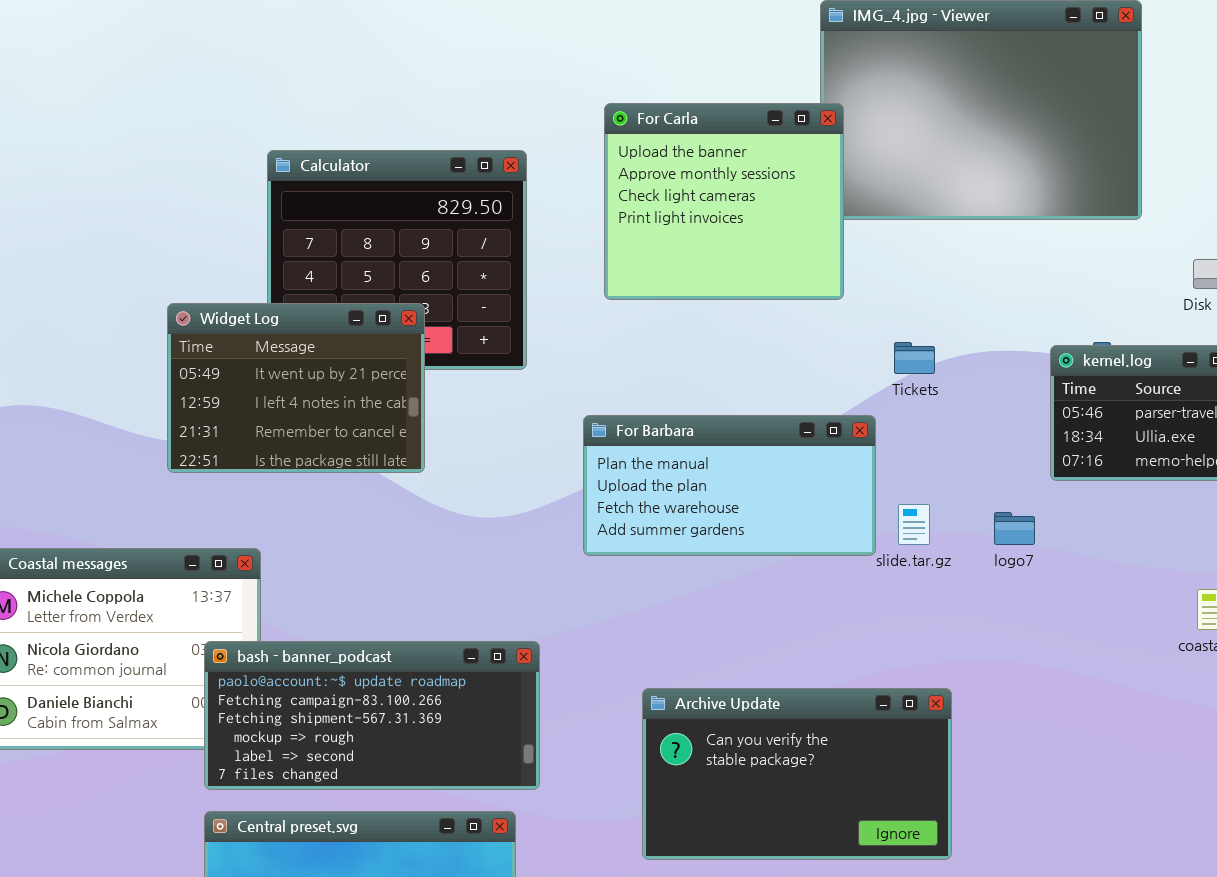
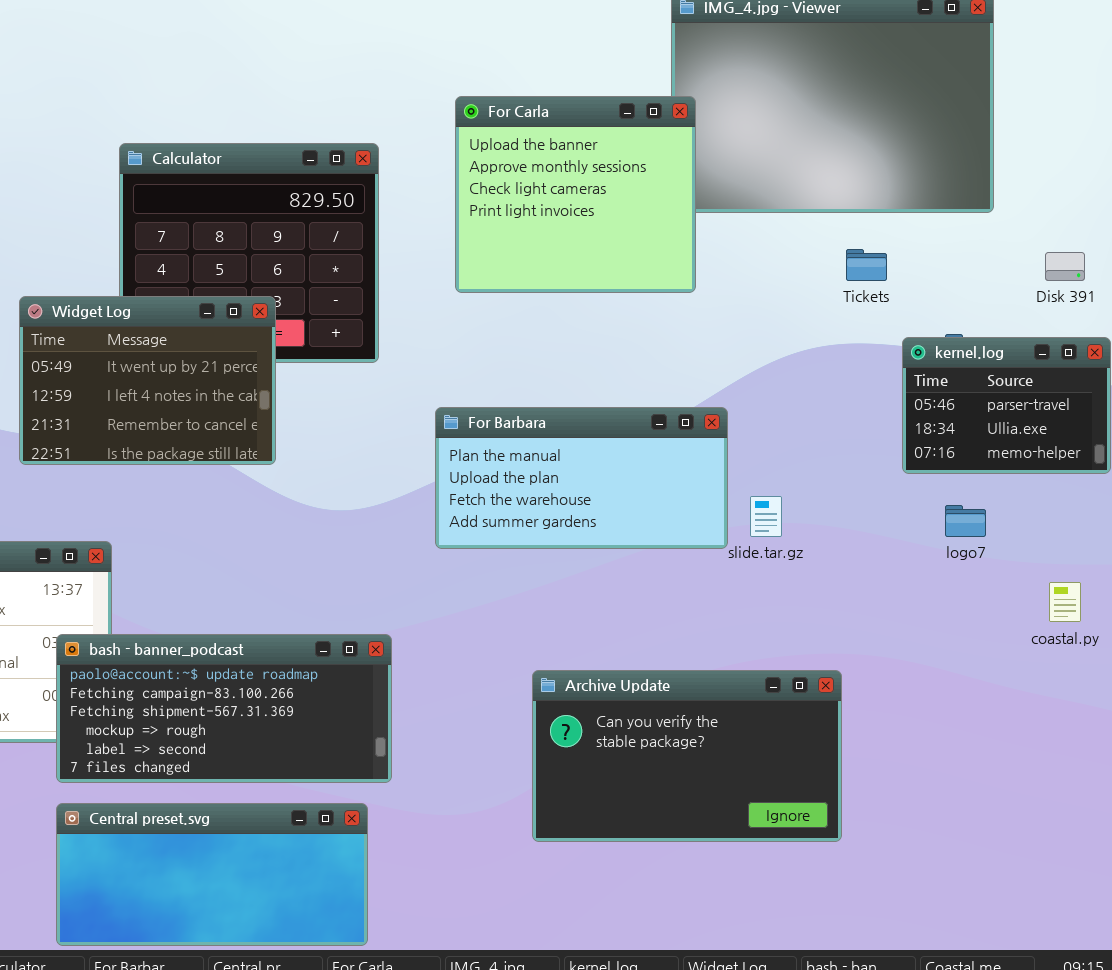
Tickets: [894,342,935,374] -> [846,249,887,281], moved
logo7: [994,512,1035,545] -> [945,505,986,537], moved
Archive Update: [642,688,952,860] -> [532,670,842,842], moved

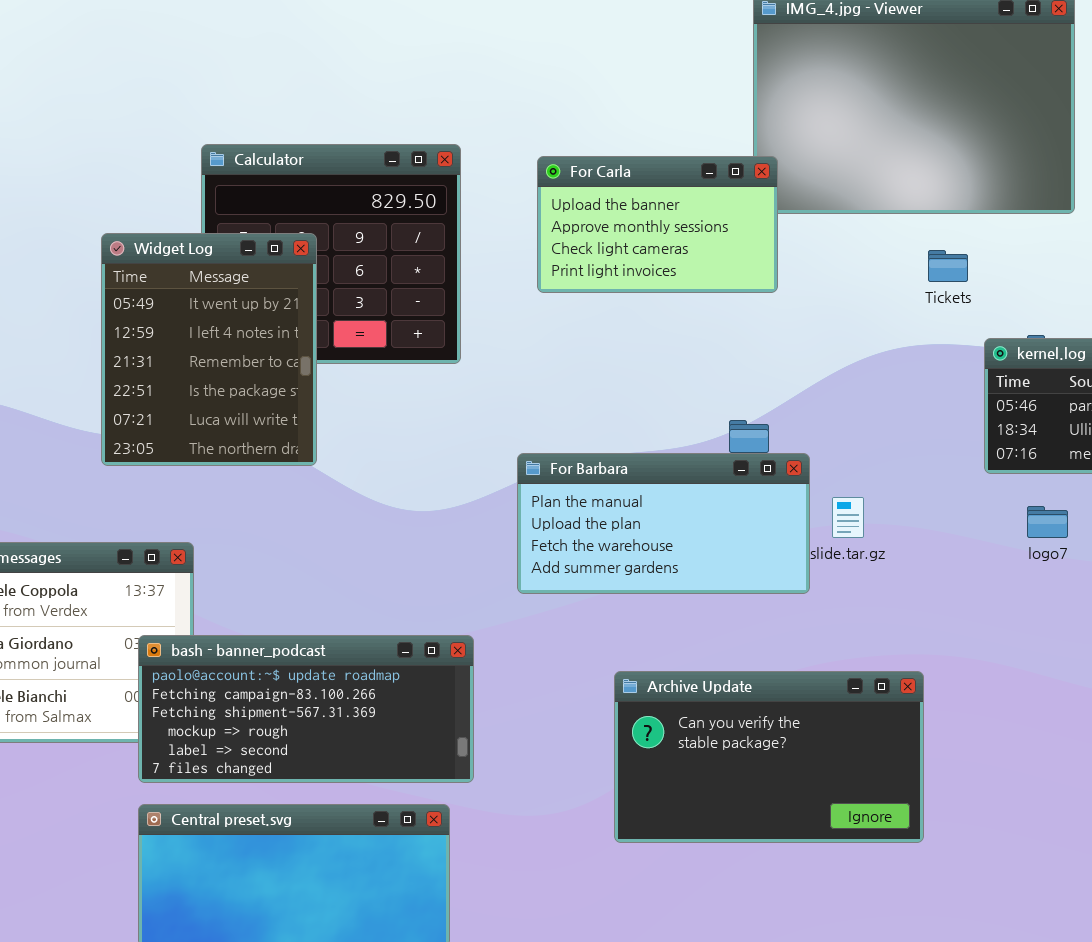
For Carla: [455,96,696,293] -> [537,156,778,293], resized
Widget Log: [19,296,276,465] -> [101,233,317,466], resized
For Barbara: [435,407,728,549] -> [517,453,810,594], moved

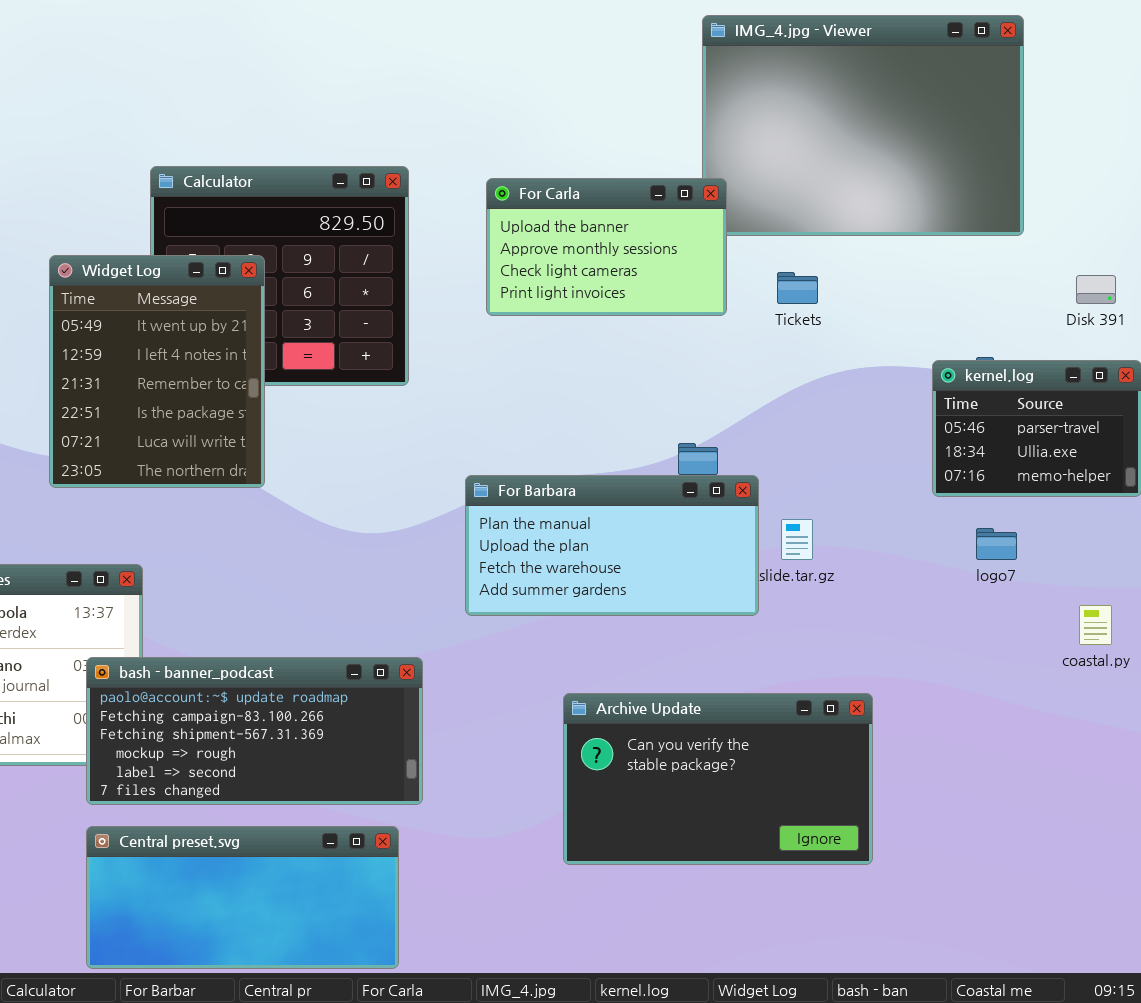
Tickets: [928,250,968,282] -> [777,272,818,304], moved

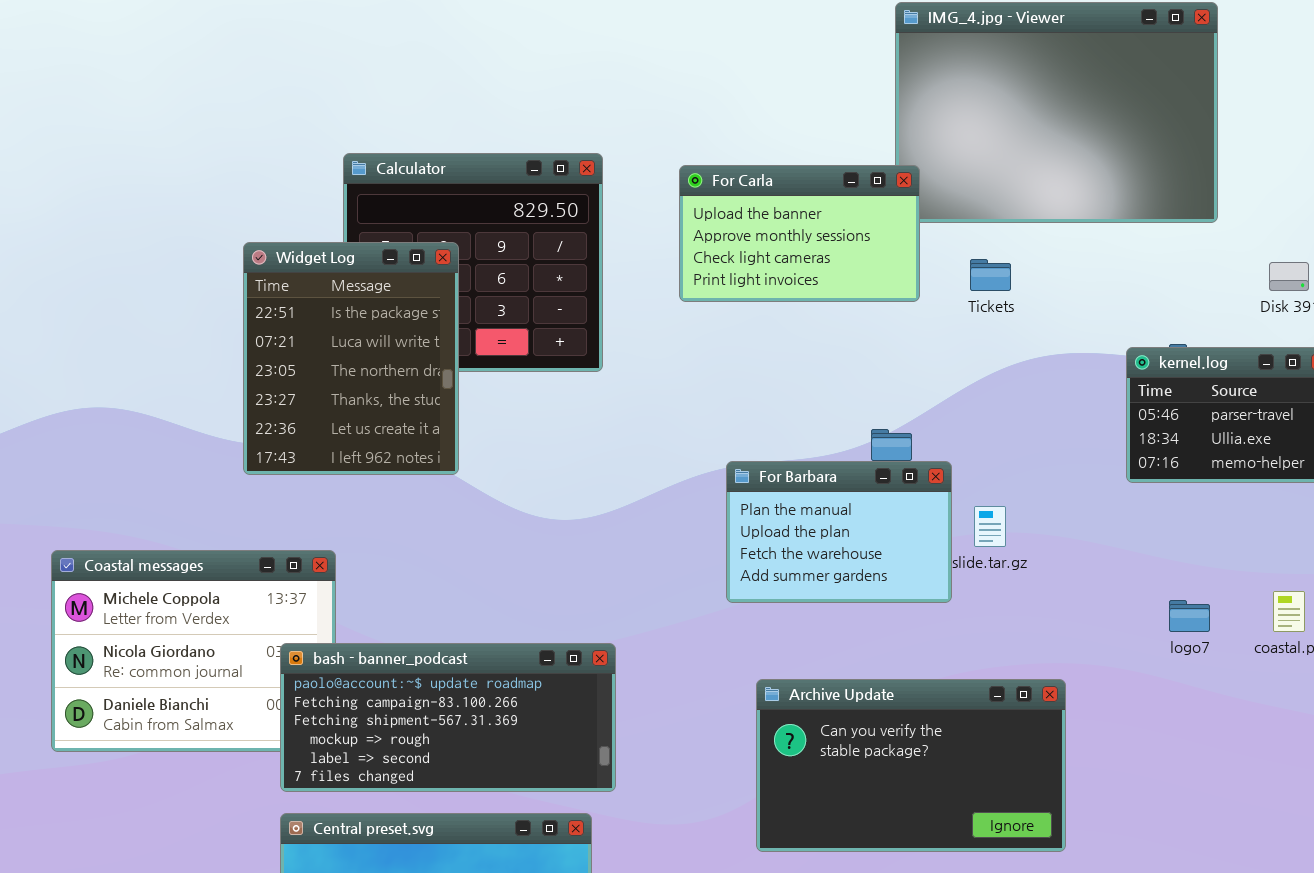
Widget Log: [49,255,265,488] -> [243,242,459,475], scrolled down 3 rows
For Barbara: [465,475,759,616] -> [726,461,952,603], resized
logo7: [976,528,1017,560] -> [1169,600,1210,632], moved

